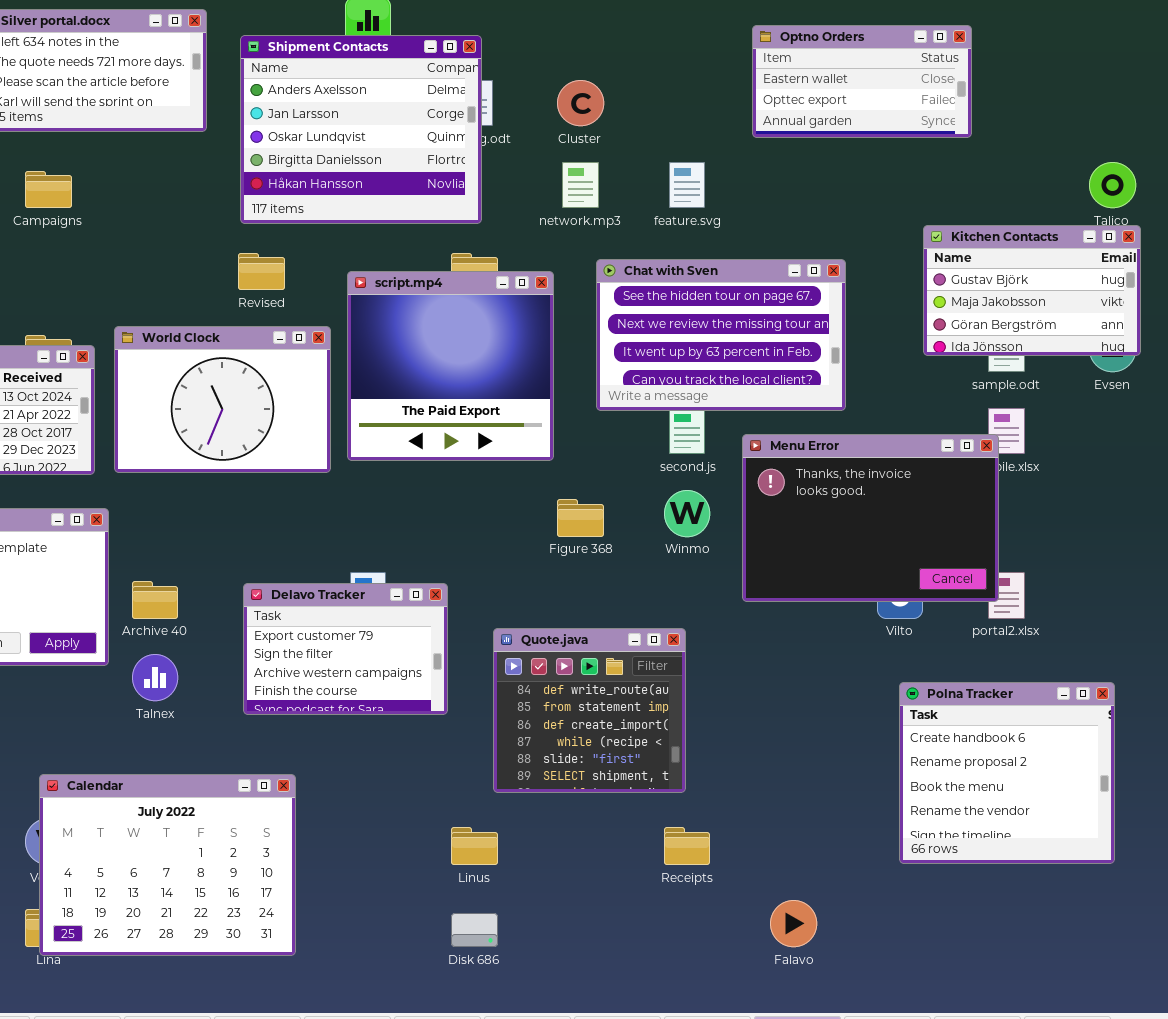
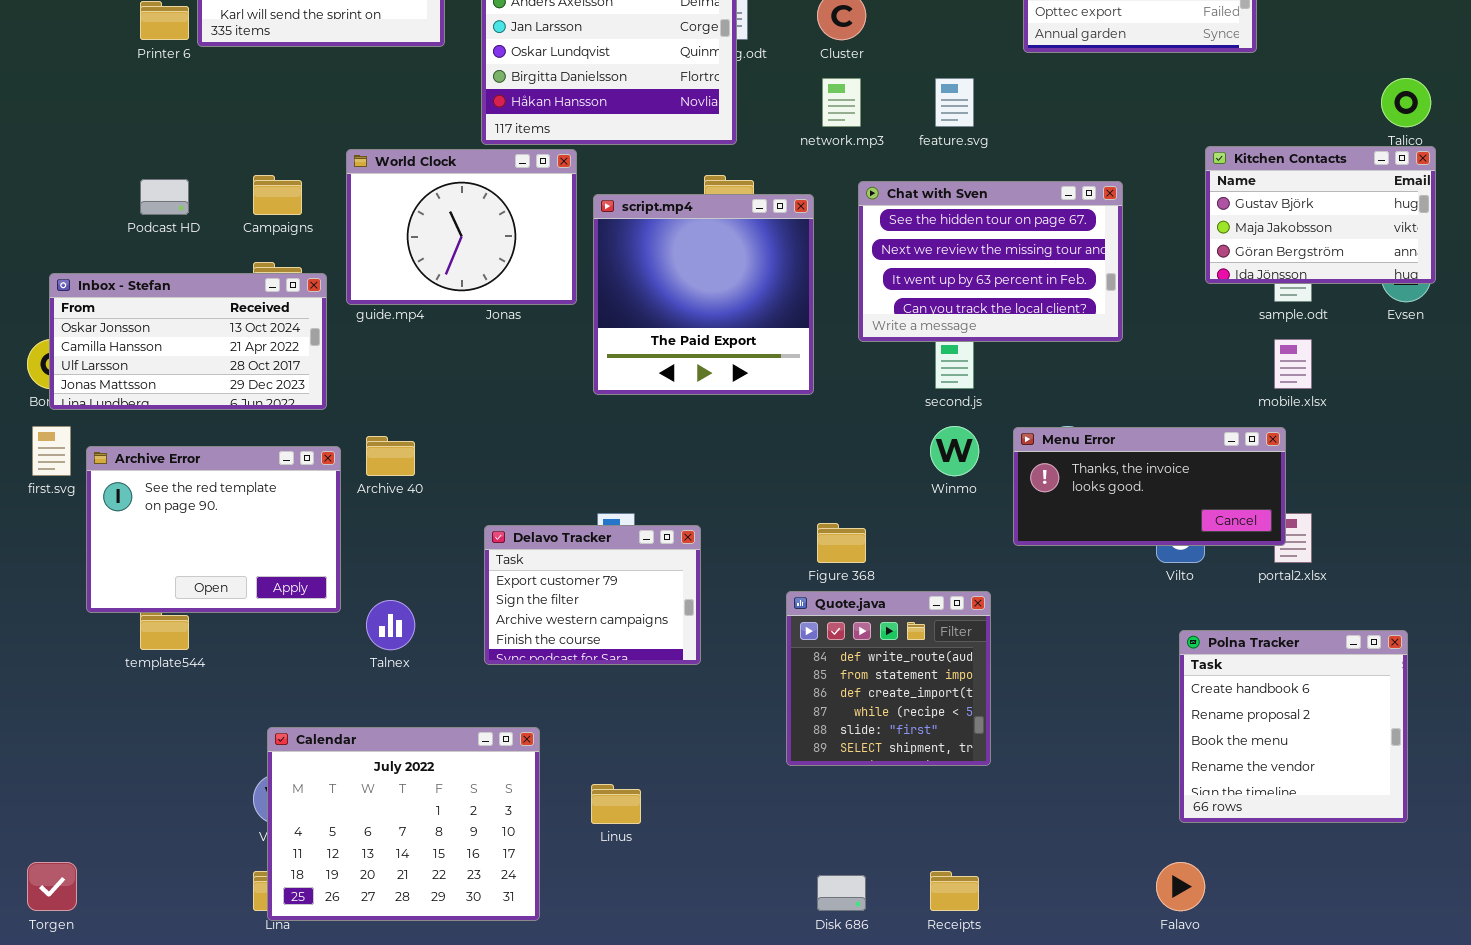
Campaigns: [25,171,72,208] -> [253,175,302,215], moved
World Clock: [114,326,331,473] -> [346,149,577,305], moved
Menu Error: [742,434,999,602] -> [1013,427,1286,546], resized
Figure 368: [557,499,604,537] -> [817,523,866,563], moved
Archive 40: [132,581,178,619] -> [366,436,415,476], moved
Quote.java: [493,628,686,793] -> [786,591,991,766], moved
Linus: [451,827,498,865] -> [591,784,641,824], moved
Receipts: [664,827,710,865] -> [930,871,979,911], moved
Falavo: [770,900,817,947] -> [1156,862,1205,911], moved
Disk 686: [451,913,498,947] -> [817,875,866,911], moved

